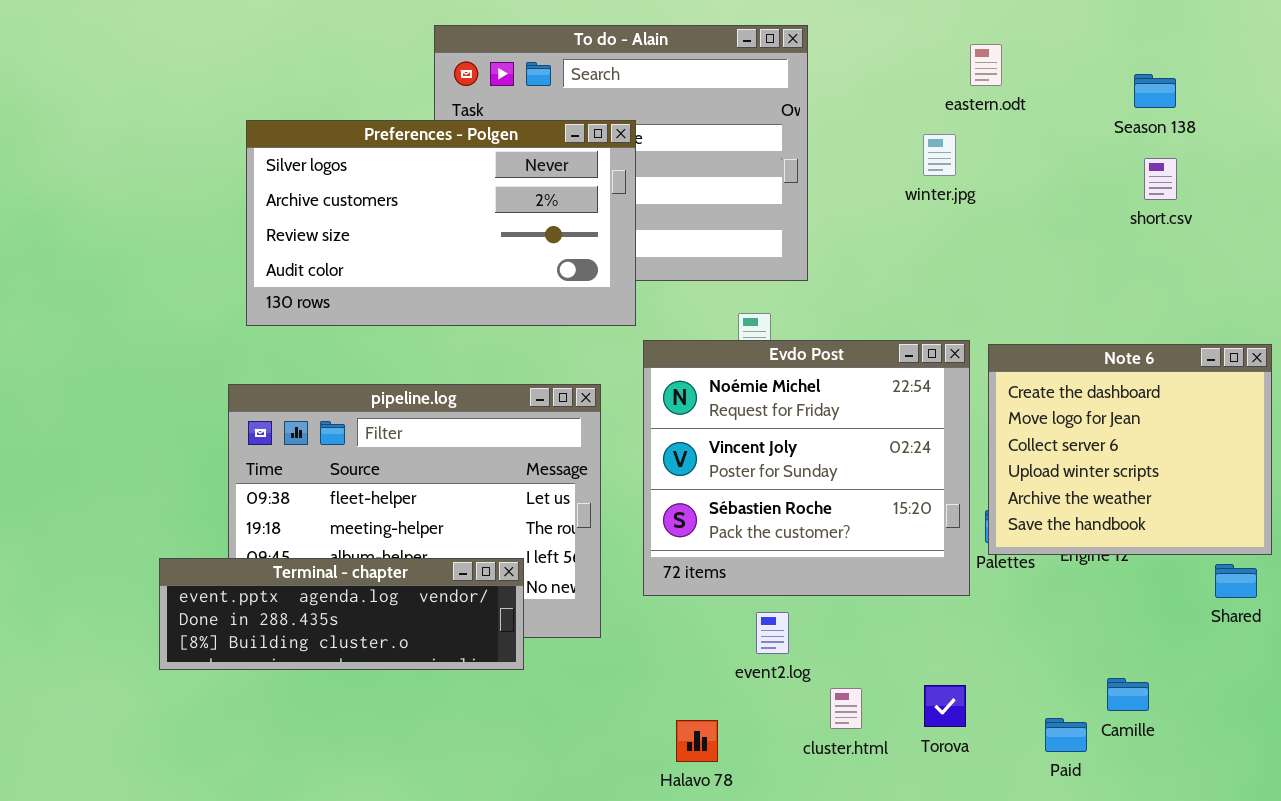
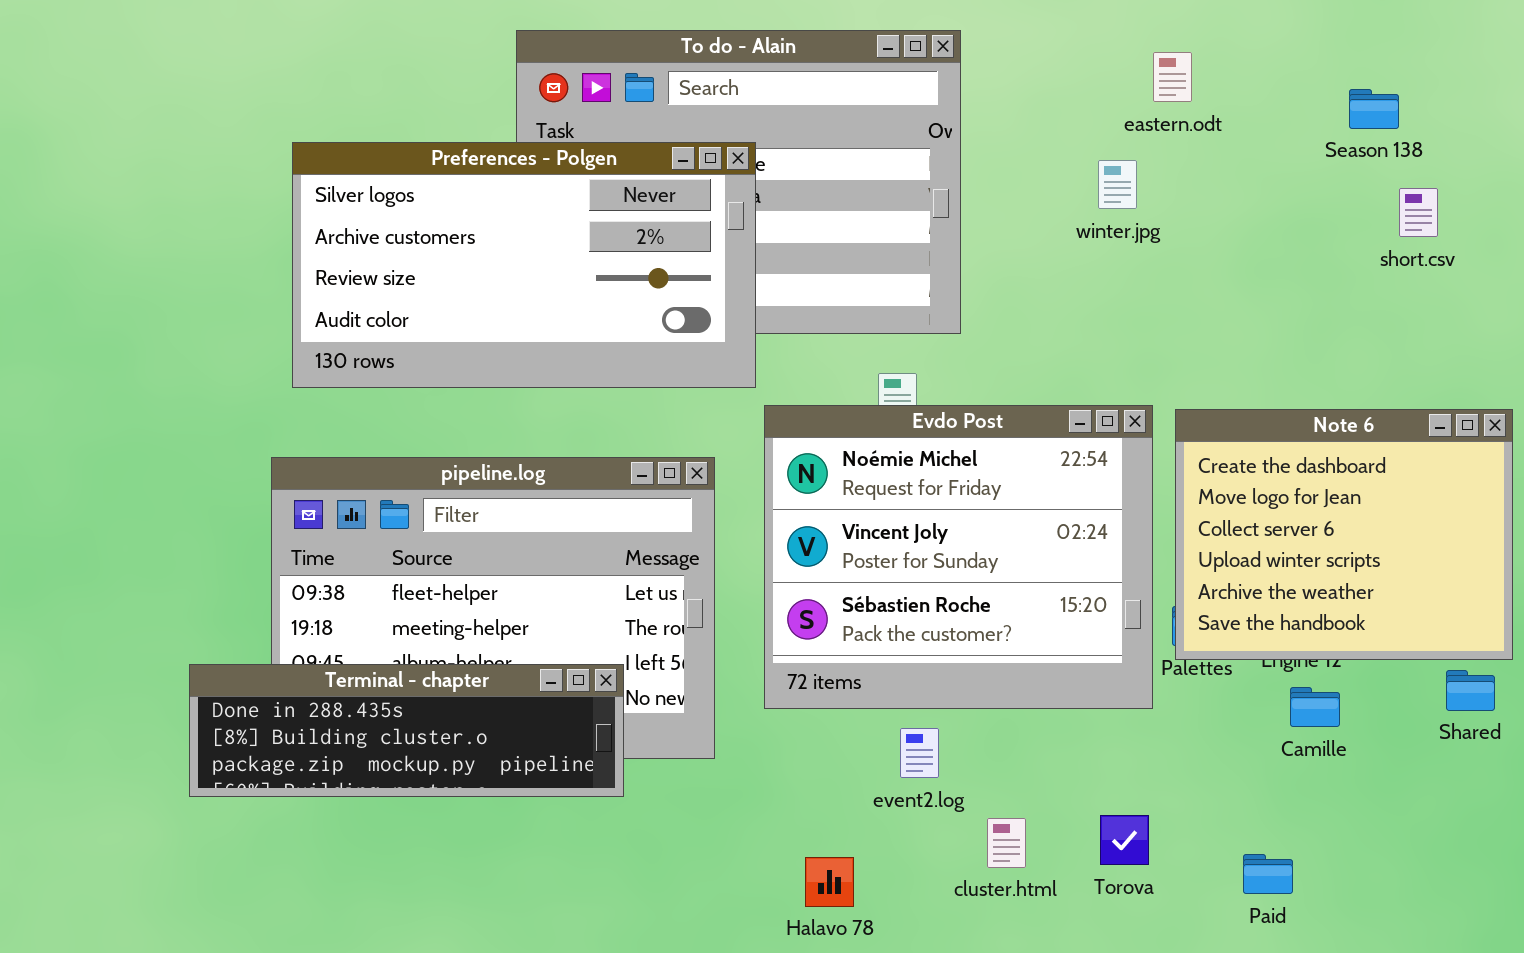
short.csv: [1144,158,1177,200] -> [1399,188,1438,237], moved
Terminal - chapter: [159,558,524,670] -> [189,664,624,797], scrolled down 1 row
Camille: [1107,678,1149,711] -> [1290,687,1340,727], moved

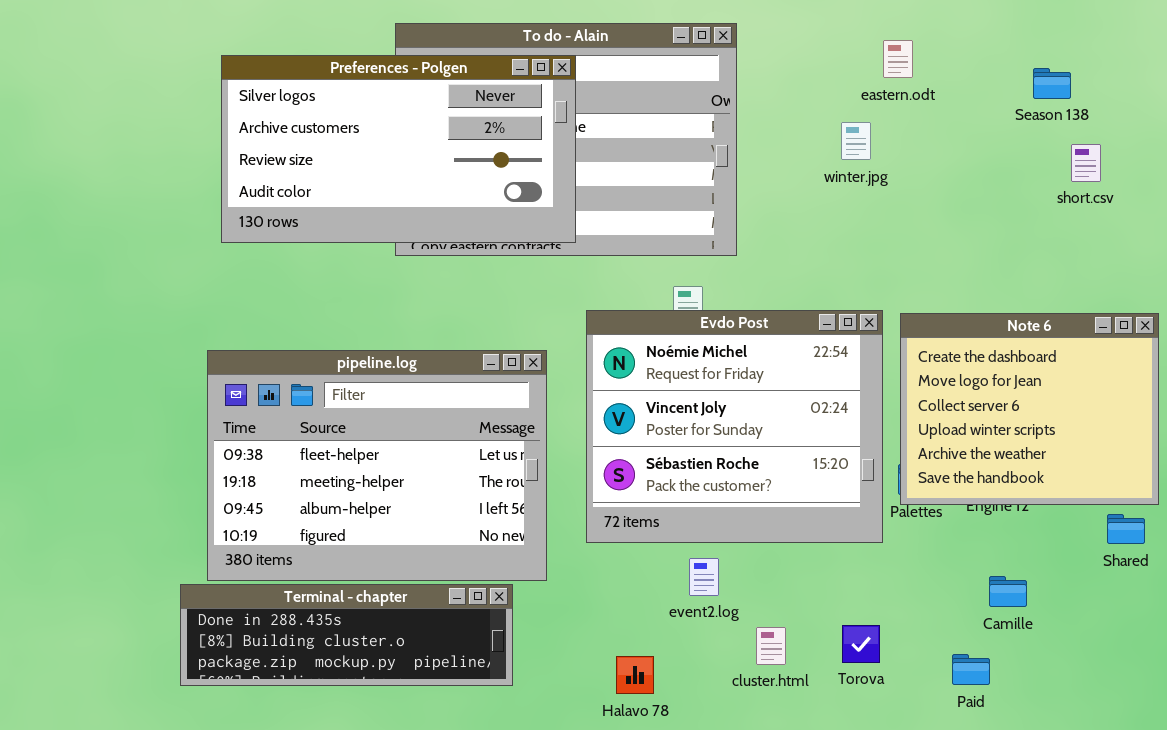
Preferences - Polgen: [292,142,756,388] -> [221,55,576,243], moved
Terminal - chapter: [189,664,624,797] -> [180,584,513,686], moved
Camille: [1290,687,1340,727] -> [989,576,1027,607], moved

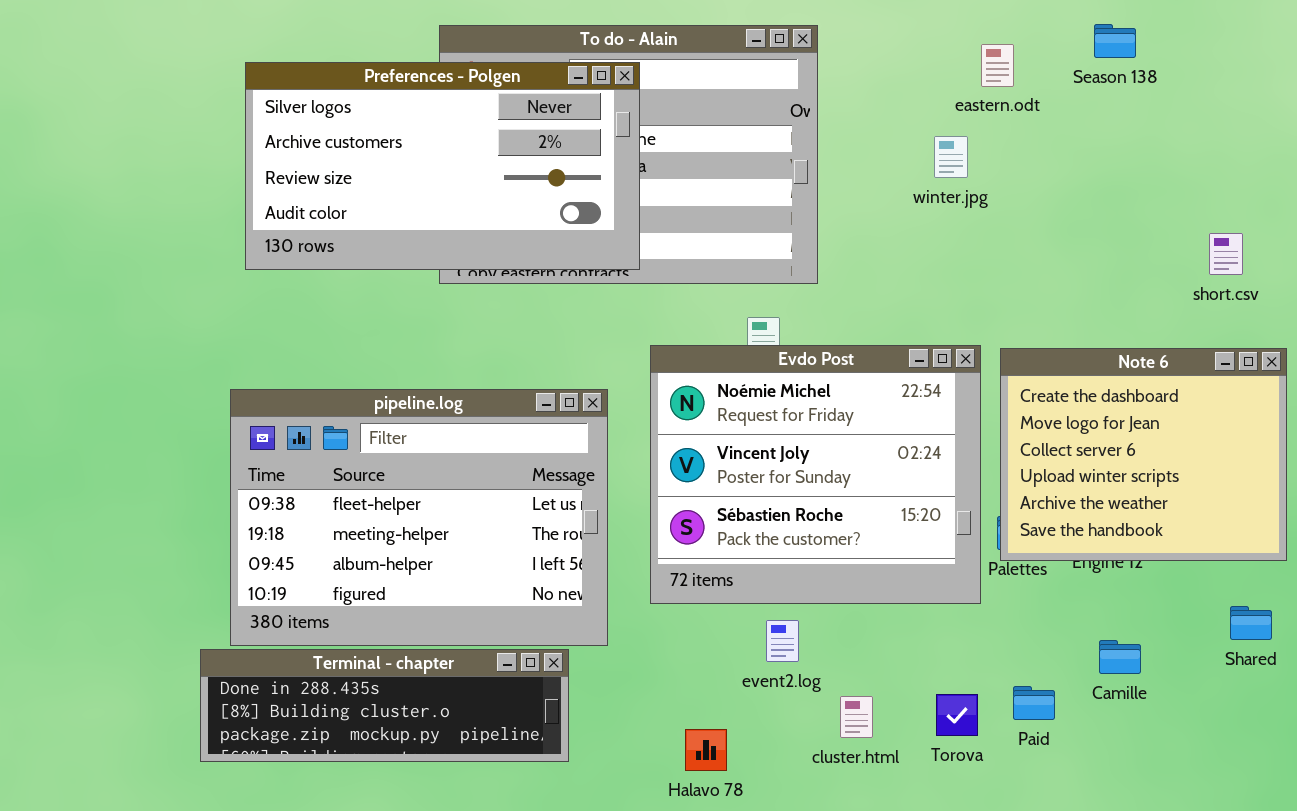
Season 138: [1033,68,1071,99] -> [1094,24,1136,58], moved
short.csv: [1071,144,1101,182] -> [1209,233,1243,275], moved
Shared: [1107,514,1145,544] -> [1230,606,1272,640], moved
Paid: [952,654,990,685] -> [1013,686,1055,720], moved

